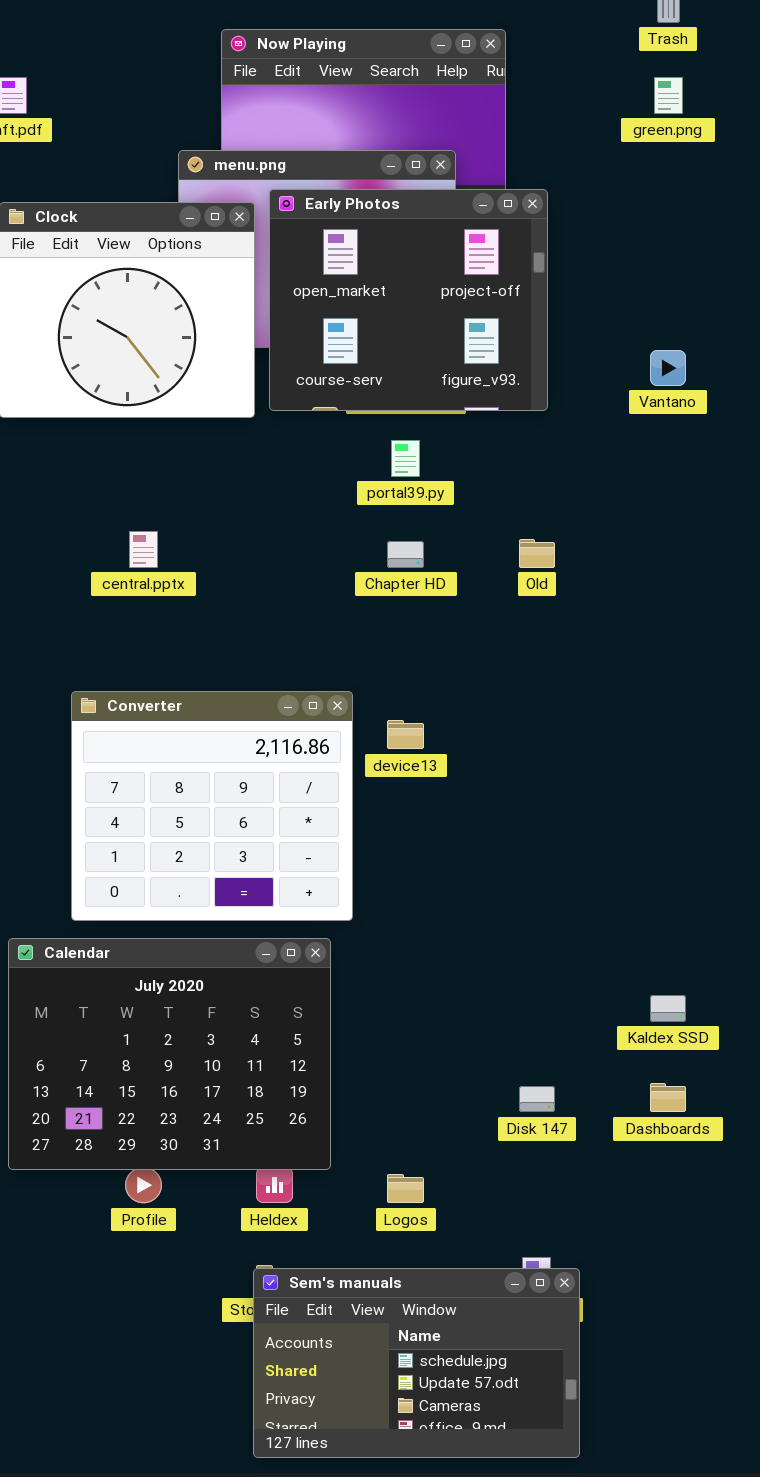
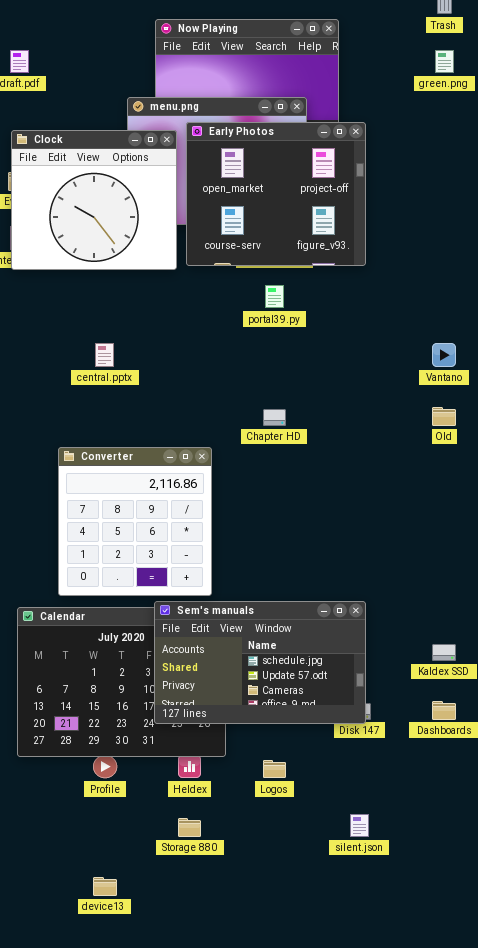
Vantano: [650,350,686,386] -> [432,343,456,367], moved
Old: [519,539,555,568] -> [432,407,456,426], moved
Chapter HD: [387,541,424,568] -> [263,409,286,426], moved
Converter: [71,691,353,921] -> [58,447,212,596], resized
device13: [387,720,424,749] -> [93,877,117,896], moved
Sem's manuals: [253,1268,580,1458] -> [154,601,366,724], moved

